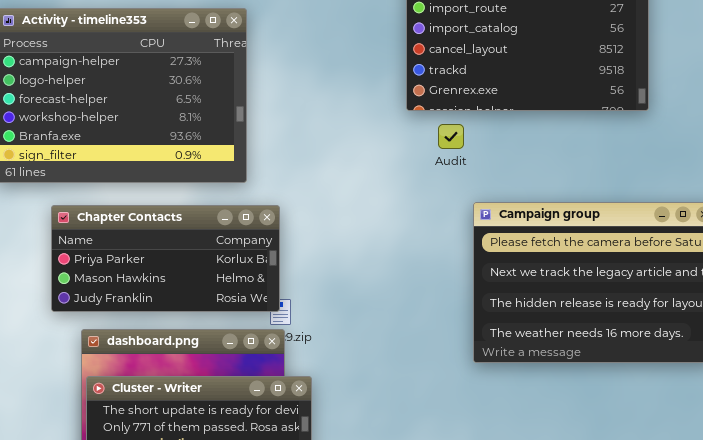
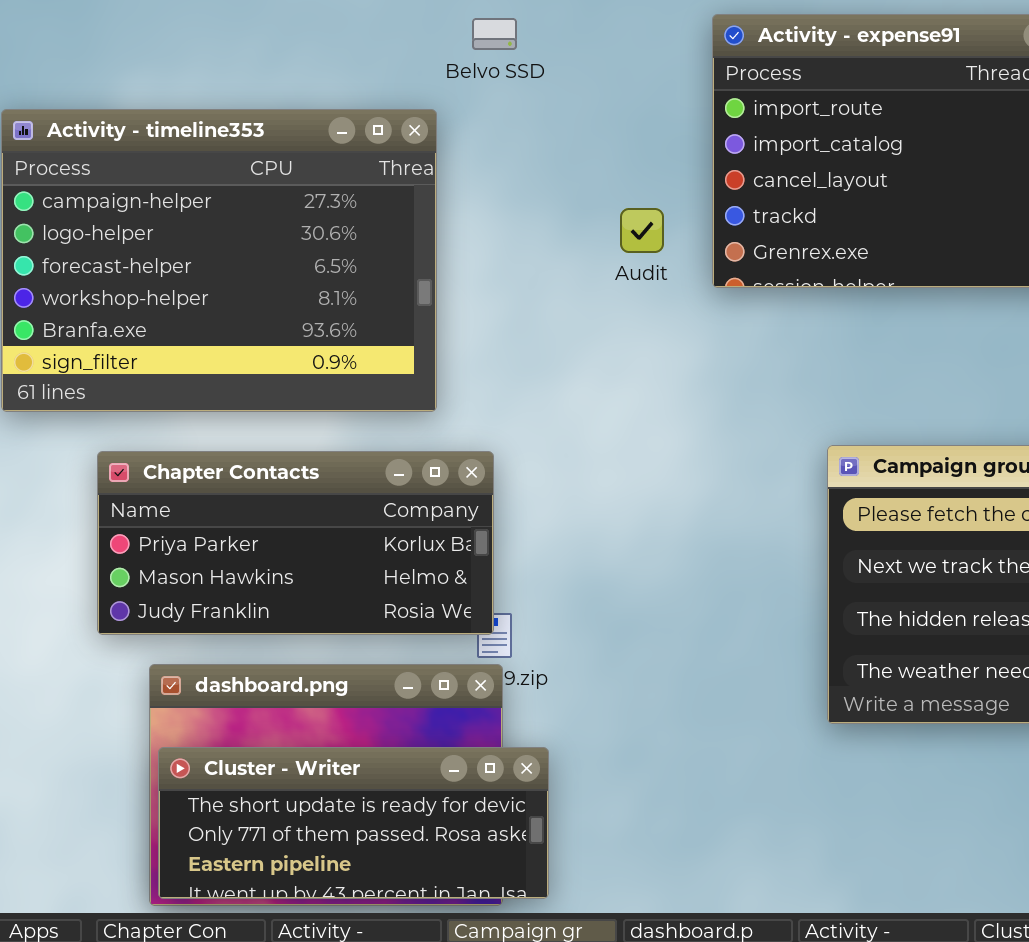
Audit: [438,124,464,149] -> [620,208,664,253], moved

